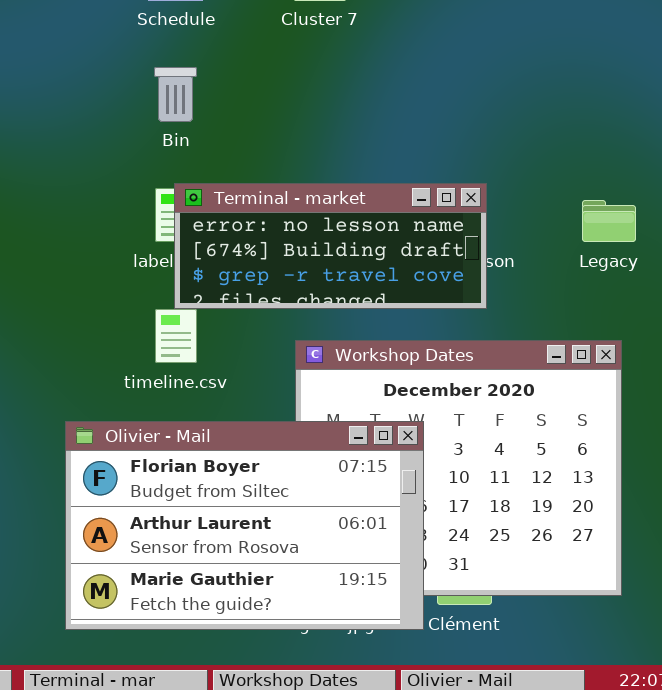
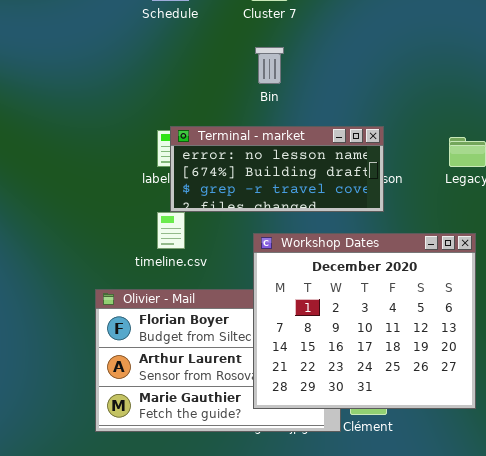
Bin: [154,67,197,122] -> [255,47,284,84], moved
Workshop Dates: [295,340,622,596] -> [253,233,476,409], raised

